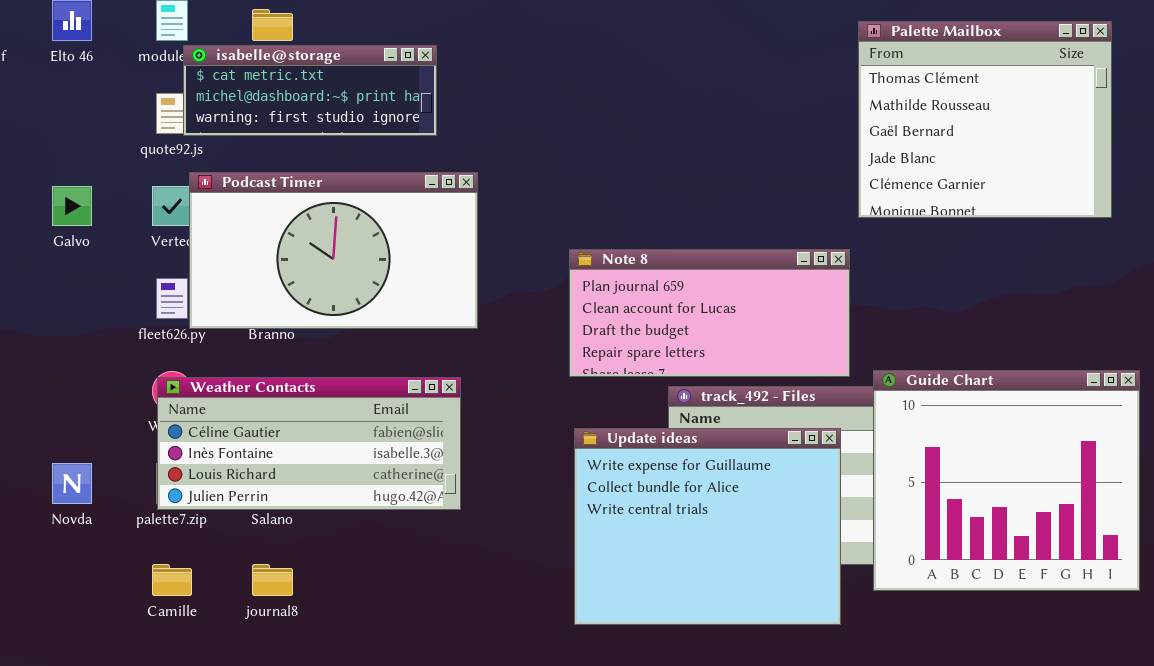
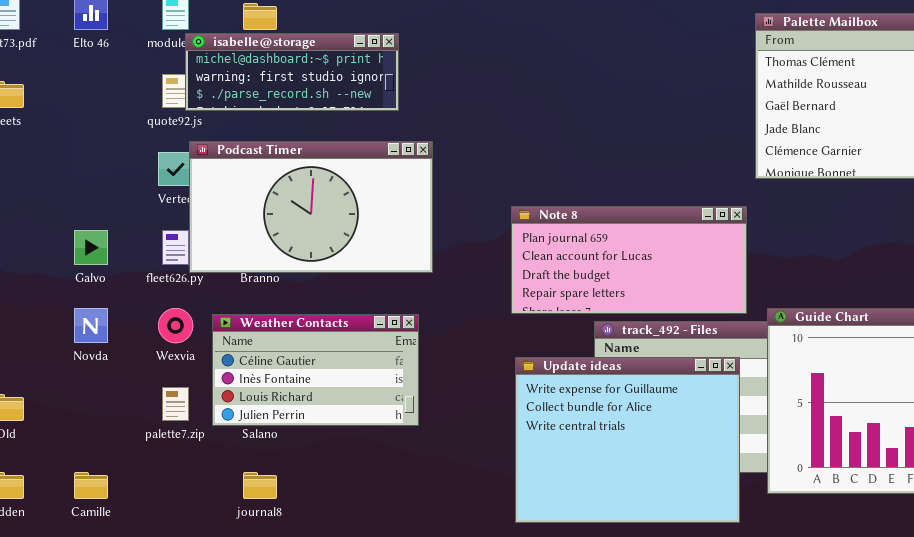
isabelle@storage: [183,45,437,136] -> [185,33,399,111], scrolled down 1 row
Galvo: [52,186,92,226] -> [74,230,108,265], moved
Weather Contacts: [157,377,461,510] -> [212,314,419,426], resized
Novda: [52,463,92,504] -> [74,308,108,343], moved
Camille: [152,564,192,596] -> [74,472,108,499], moved

